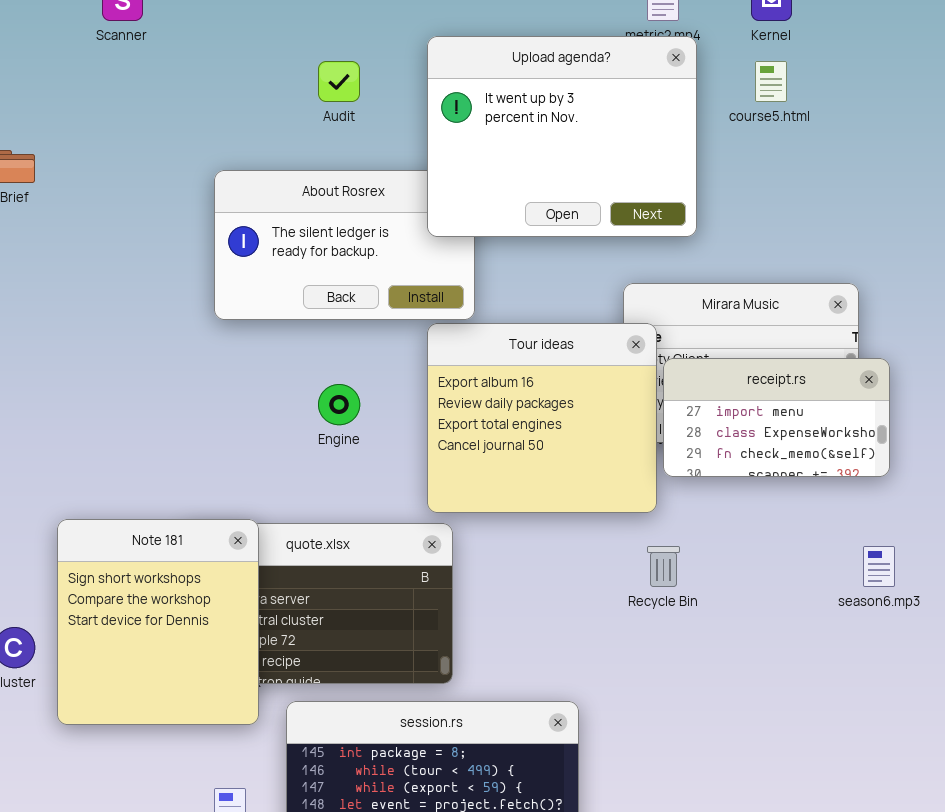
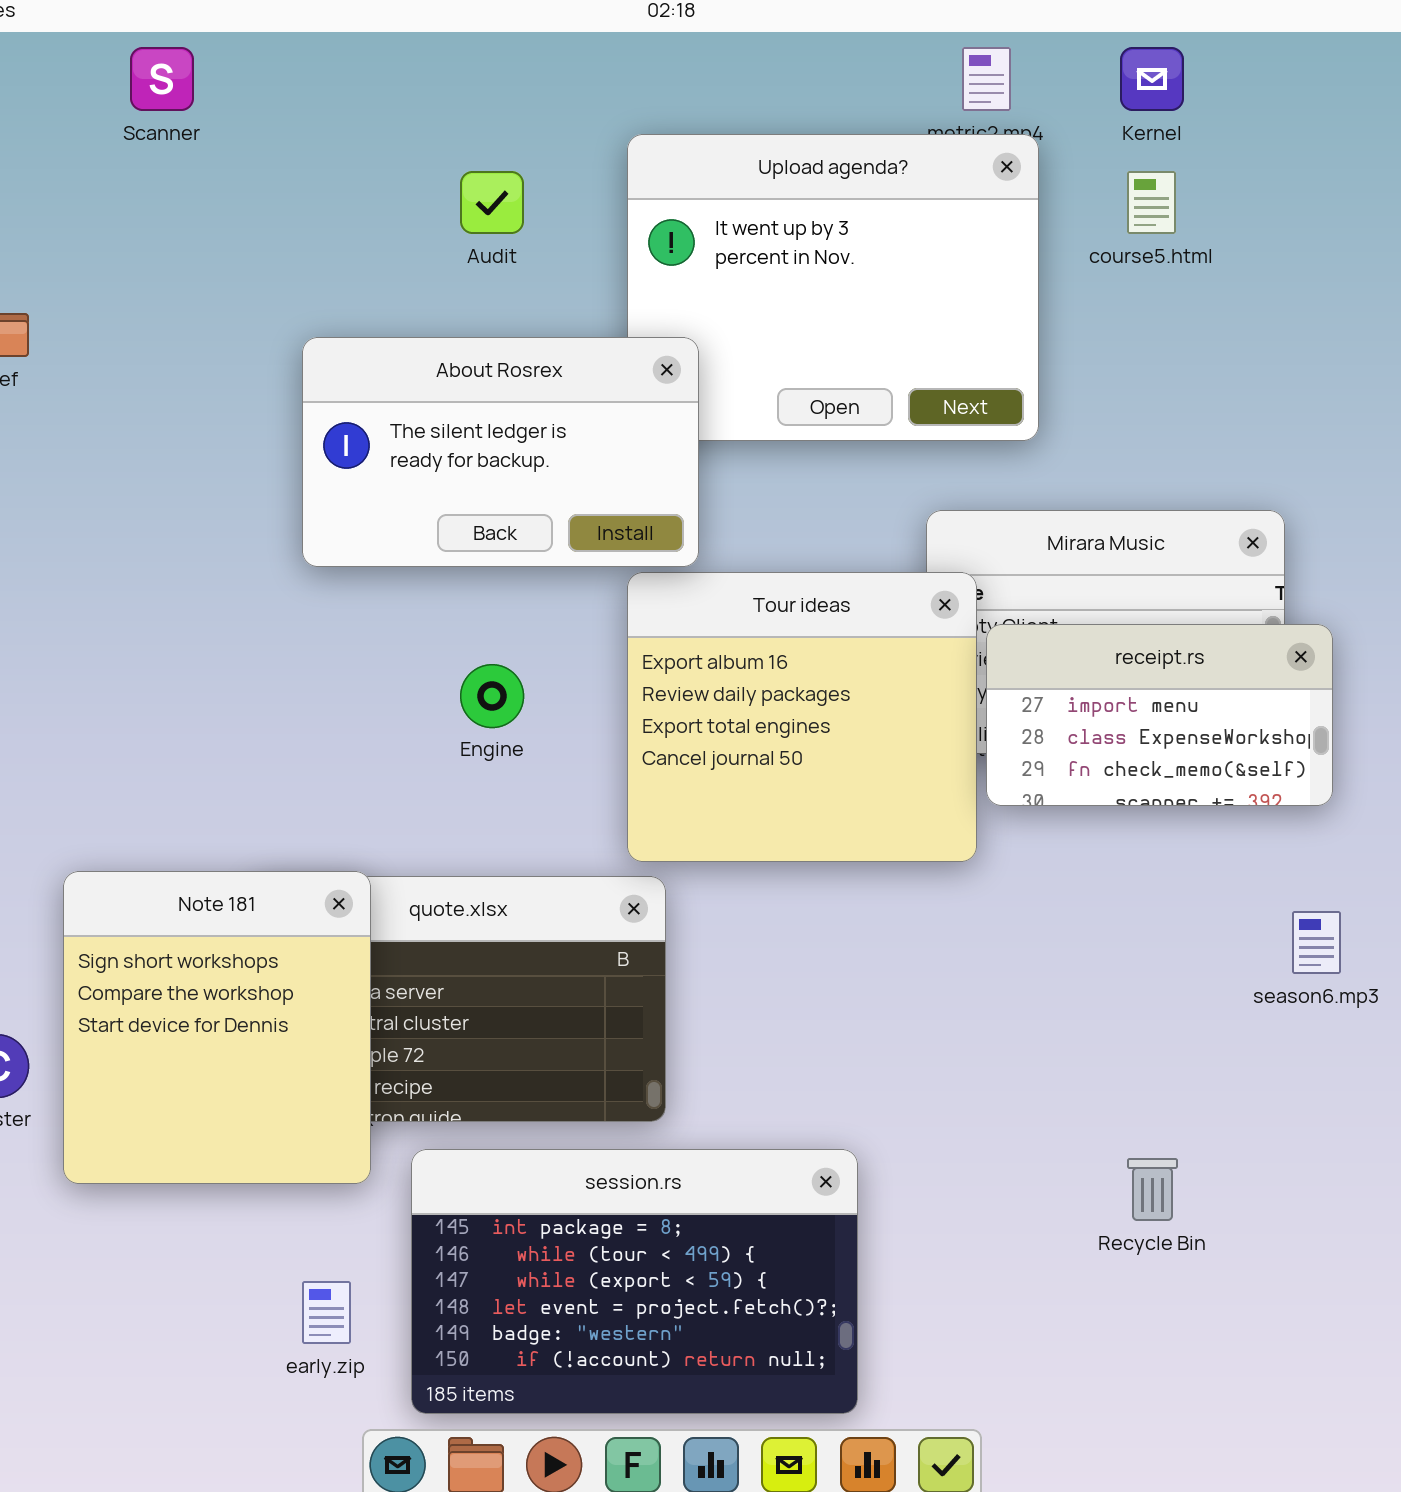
About Rosrex: [214,170,475,320] -> [302,337,699,567], raised
Recycle Bin: [647,546,680,587] -> [1127,1158,1178,1221], moved

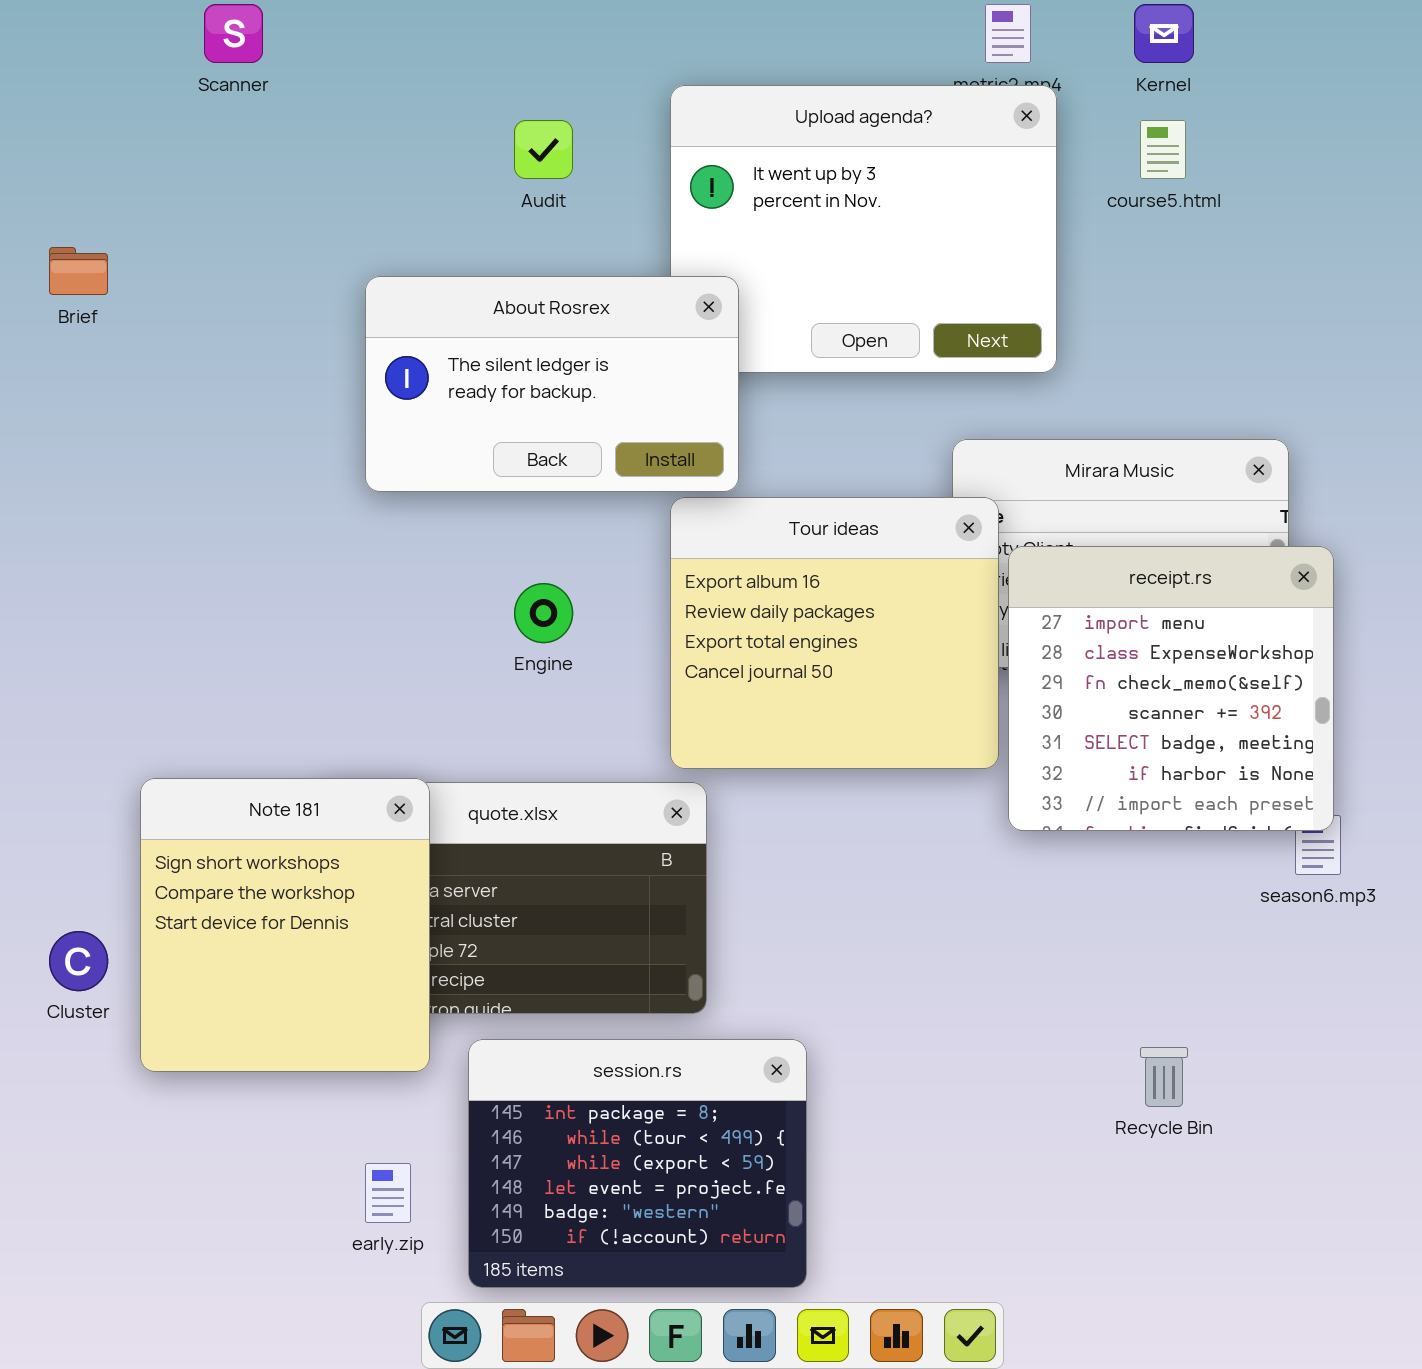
receipt.rs: [986,624,1333,806] -> [1008,546,1334,831], resized
session.rs: [411,1149,858,1414] -> [468,1039,807,1288], resized

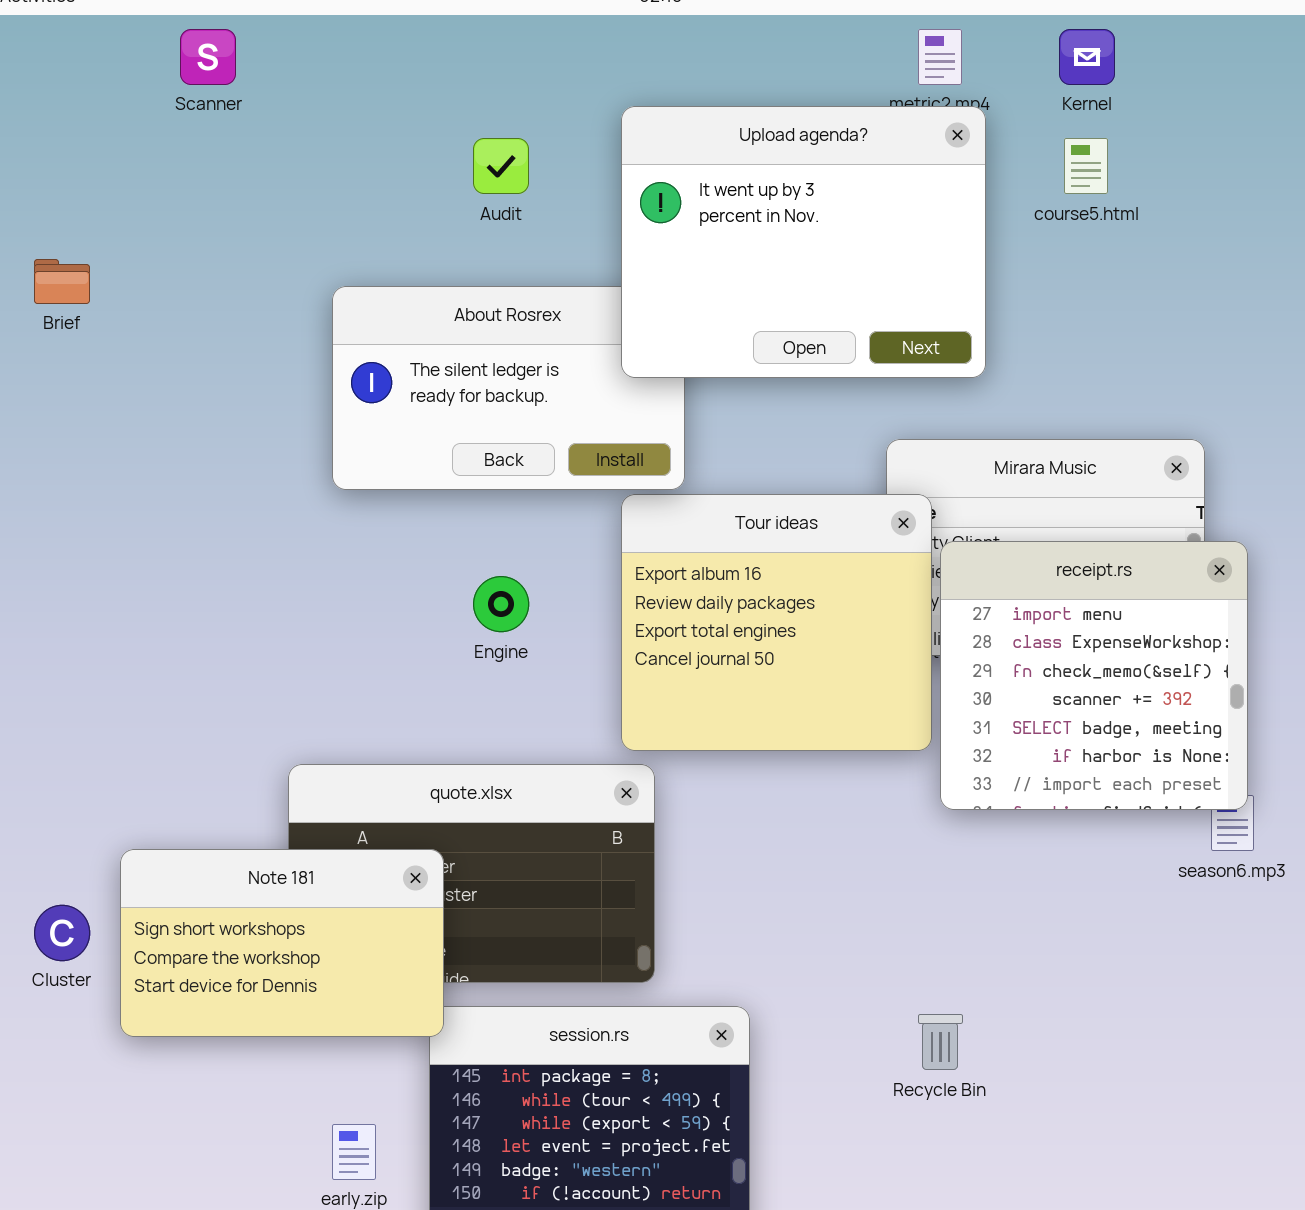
Upload agenda?: [670,85,1057,373] -> [621,106,986,378], raised
Note 181: [140,778,430,1072] -> [120,849,444,1037], resized
Recycle Bin: [1140,1047,1188,1107] -> [918,1014,963,1070], moved

